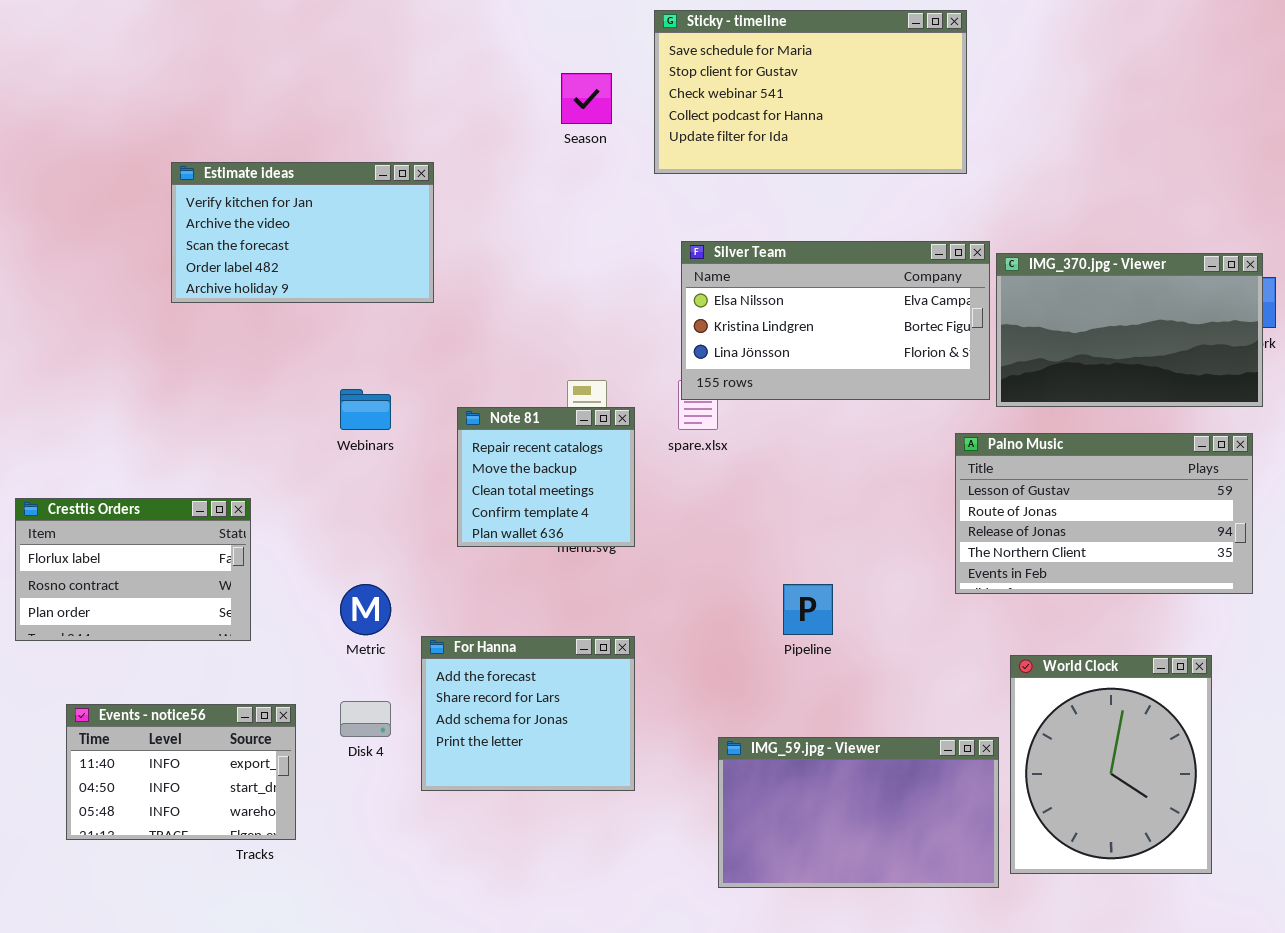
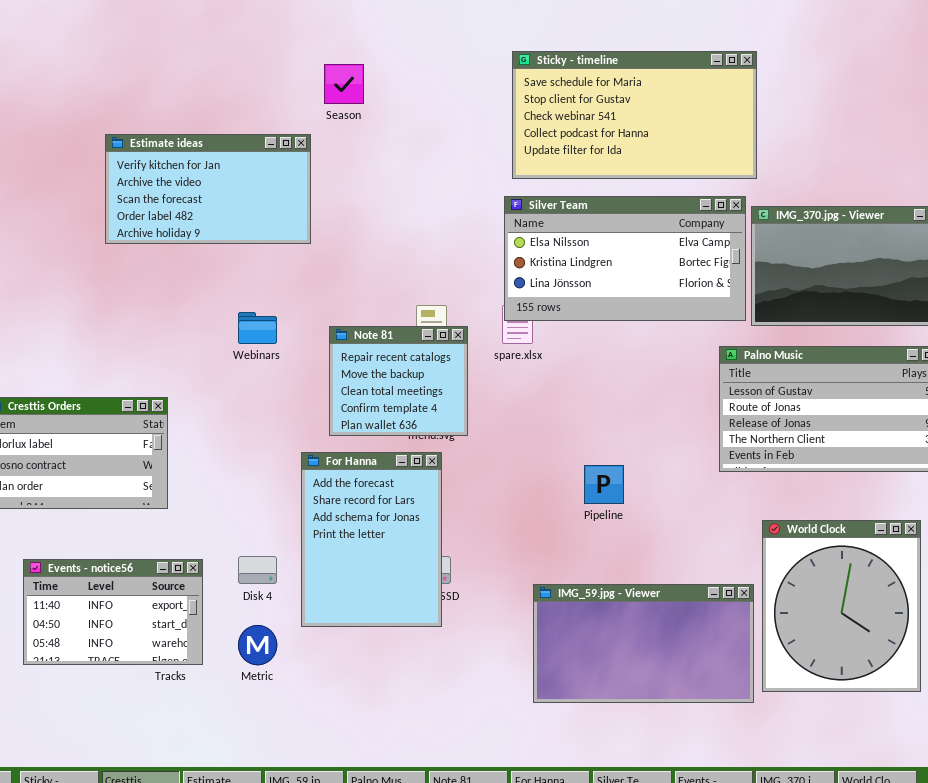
Sticky - timeline: [654,10,967,174] -> [512,51,757,179], moved
Season: [561,73,612,124] -> [324,64,364,104], moved
Metric: [340,584,391,635] -> [238,625,277,665], moved
For Hanna: [421,636,635,791] -> [301,452,442,627], resized

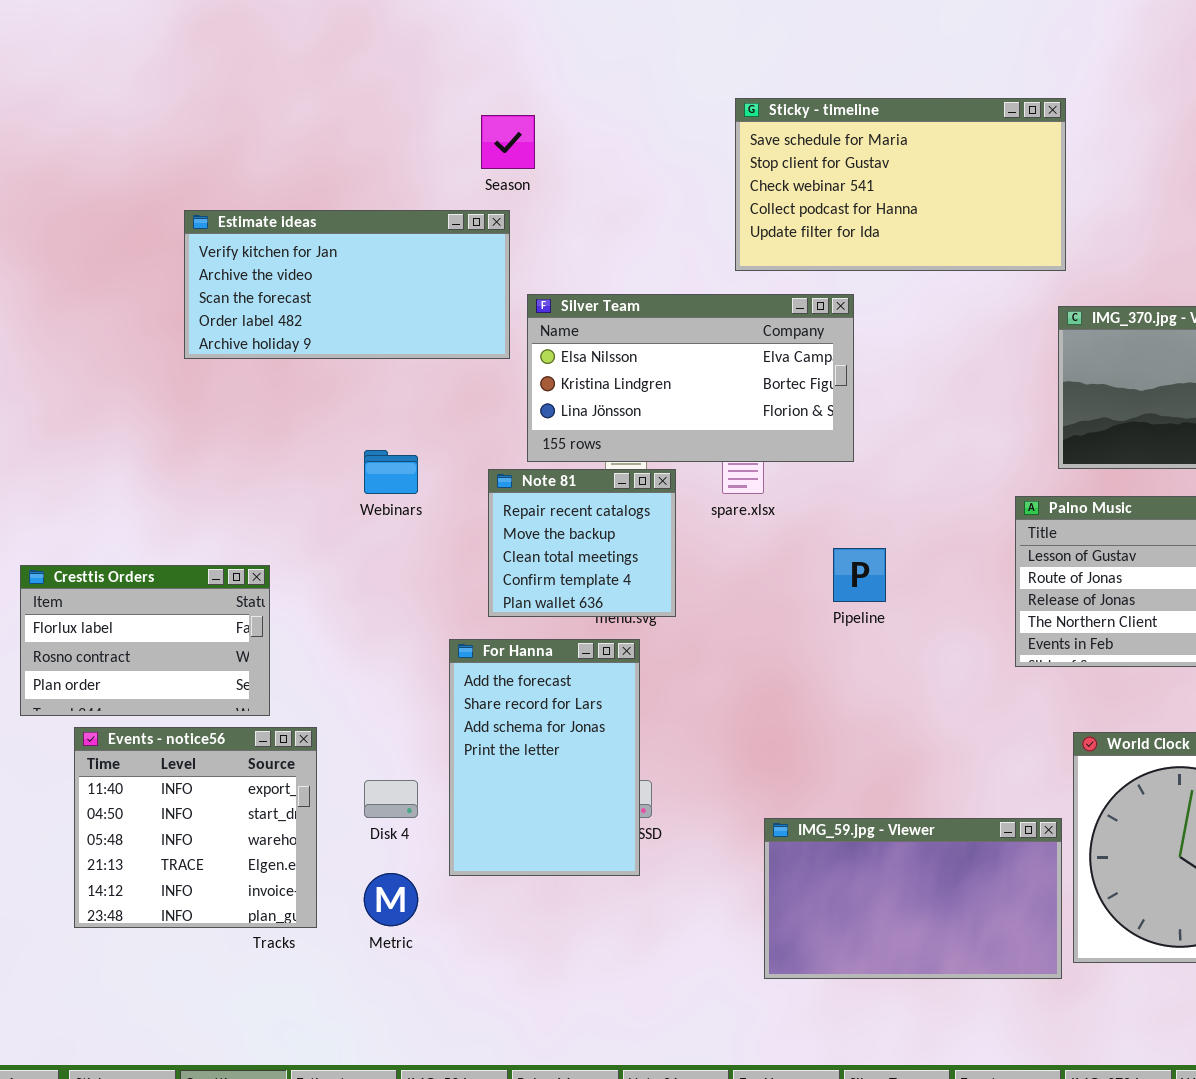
Estimate ideas: [105,134,311,244] -> [184,210,510,359], resized
Silver Team: [504,196,746,321] -> [527,294,854,462], moved
Pipeline: [584,465,624,504] -> [833,548,886,602], moved
Events - notice56: [23,559,203,665] -> [74,727,317,928], resized

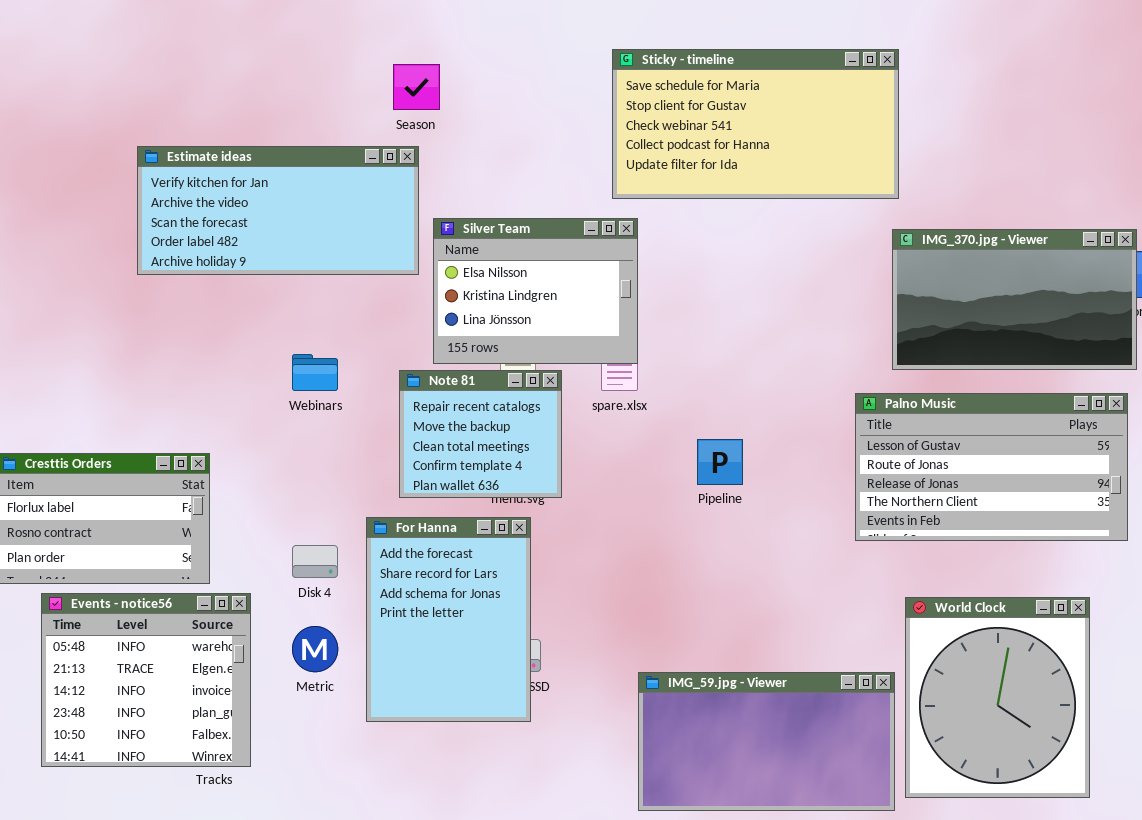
Silver Team: [527,294,854,462] -> [433,218,638,364], resized
Events - notice56: [74,727,317,928] -> [41,593,251,767], scrolled down 2 rows
Disk 4: [364,780,418,818] -> [292,545,338,578], moved
Metric: [364,873,418,926] -> [292,626,338,672], moved

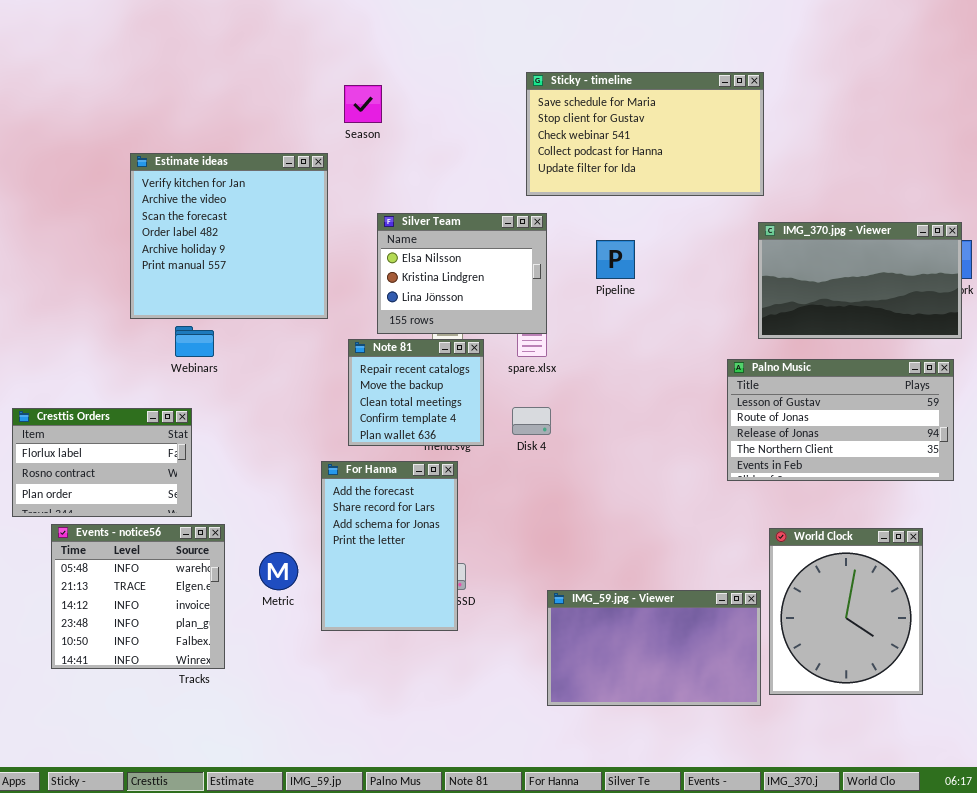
Estimate ideas: [137,146,419,275] -> [130,153,328,319], resized
Webinars: [292,354,338,391] -> [175,326,214,357], moved
Pipeline: [697,439,743,485] -> [596,240,635,279], moved
Disk 4: [292,545,338,578] -> [512,407,551,435], moved

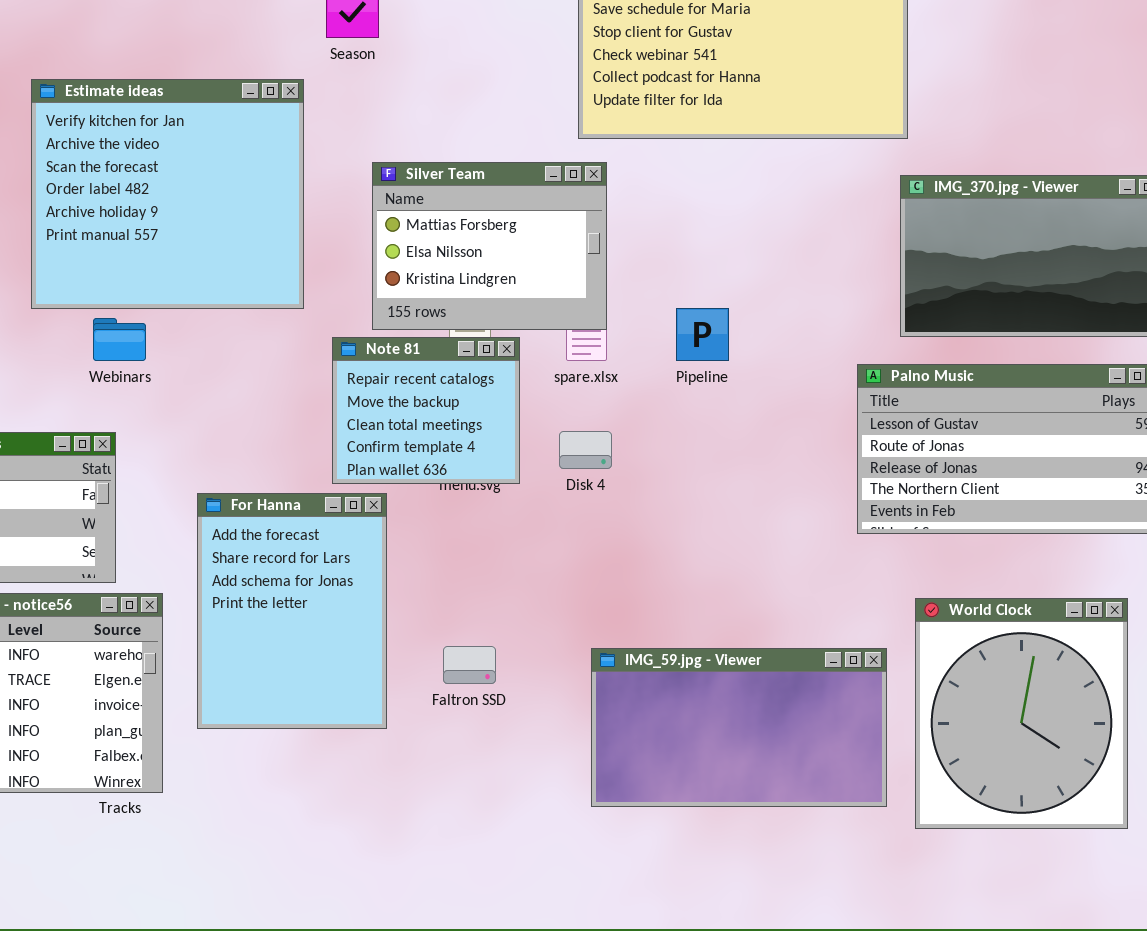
Silver Team: [377,213,547,334] -> [372,162,607,330], scrolled up 1 row
Pipeline: [596,240,635,279] -> [676,308,729,361], moved
For Hanna: [321,461,458,631] -> [197,493,387,729], moved
IMG_59.jpg - Viewer: [547,590,761,706] -> [591,648,887,807], moved

